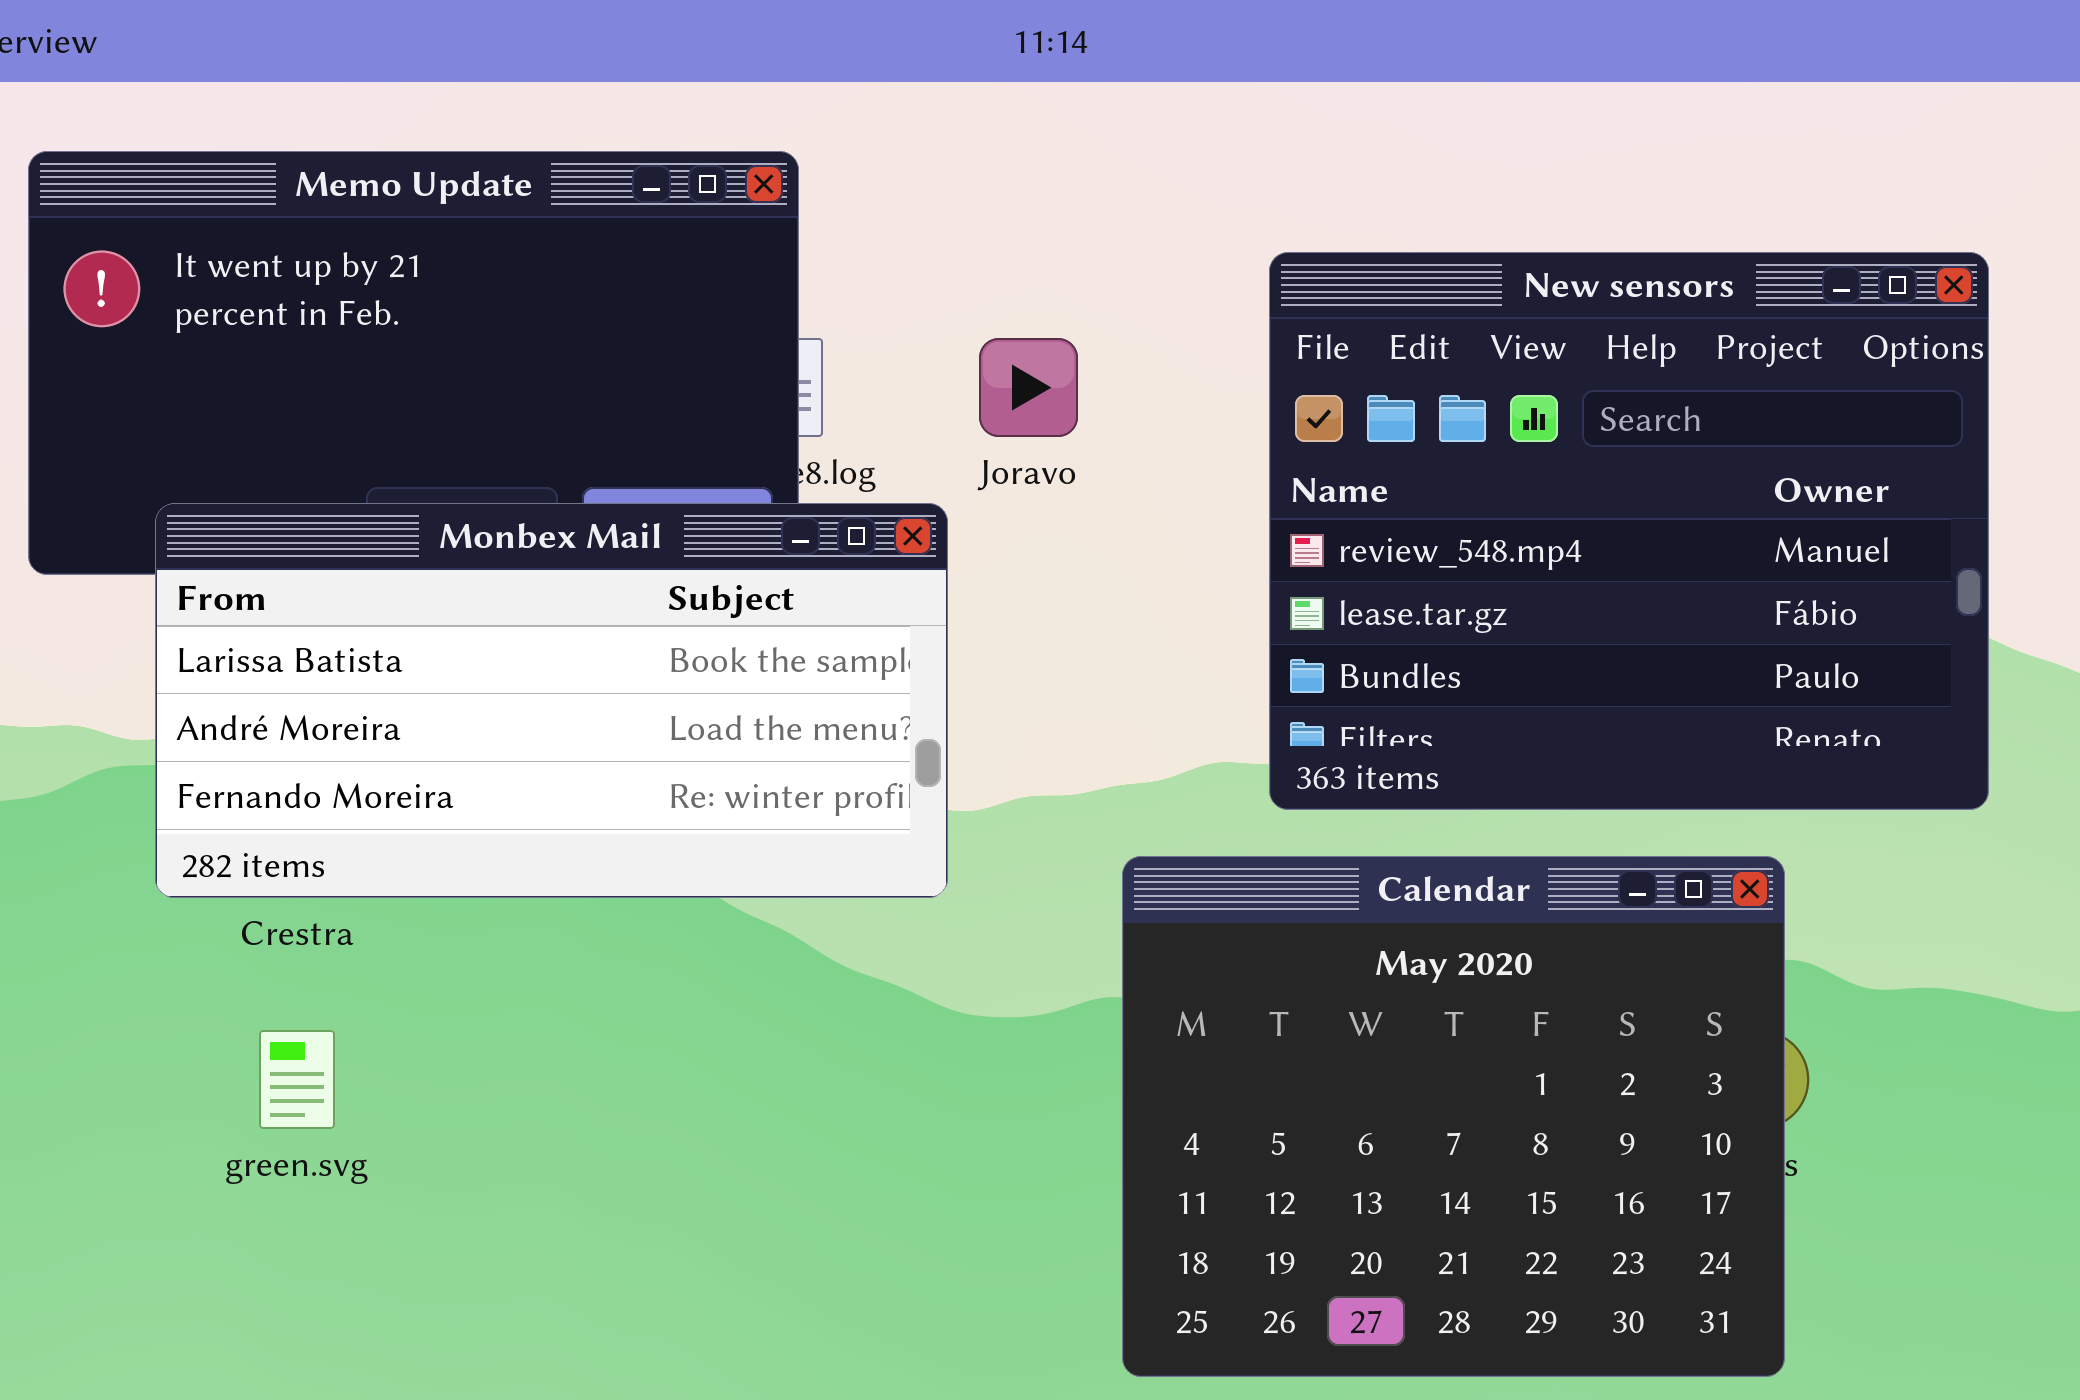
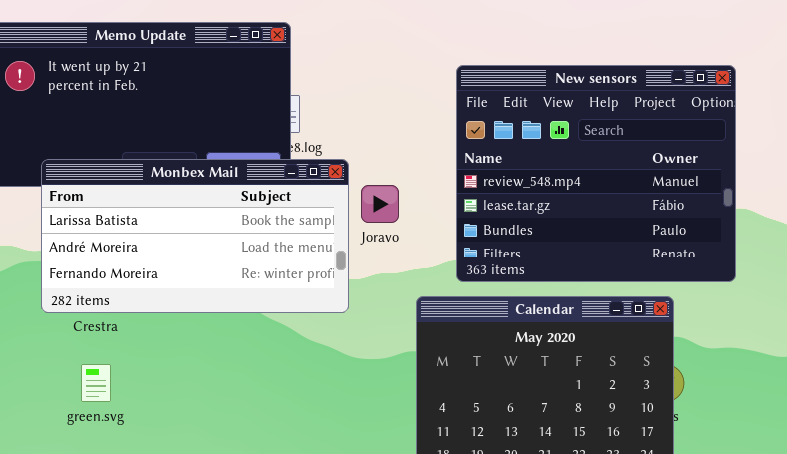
New sensors: [1269,252,1989,810] -> [456,65,736,282], moved
Joravo: [979,338,1078,437] -> [361,185,399,223], moved

